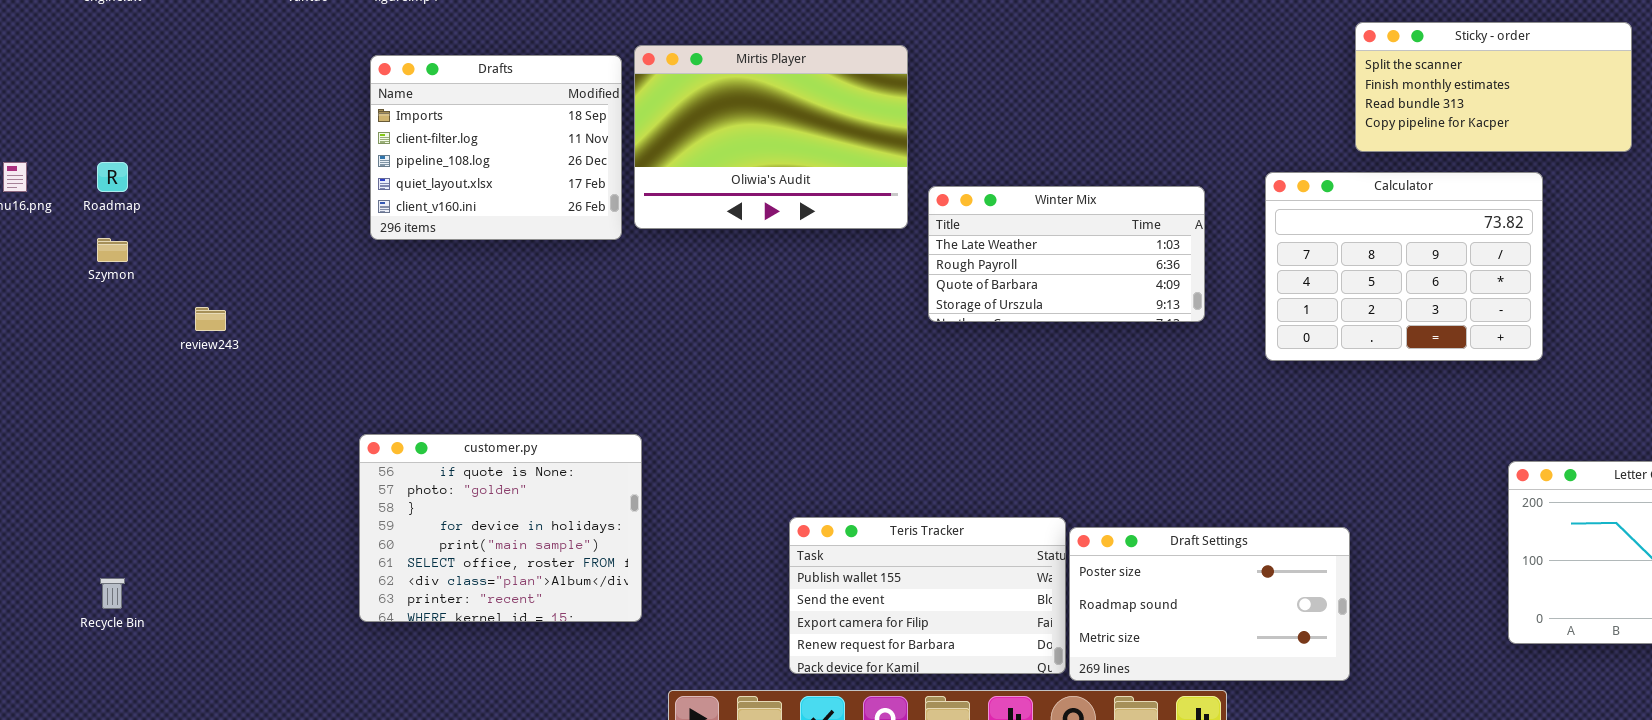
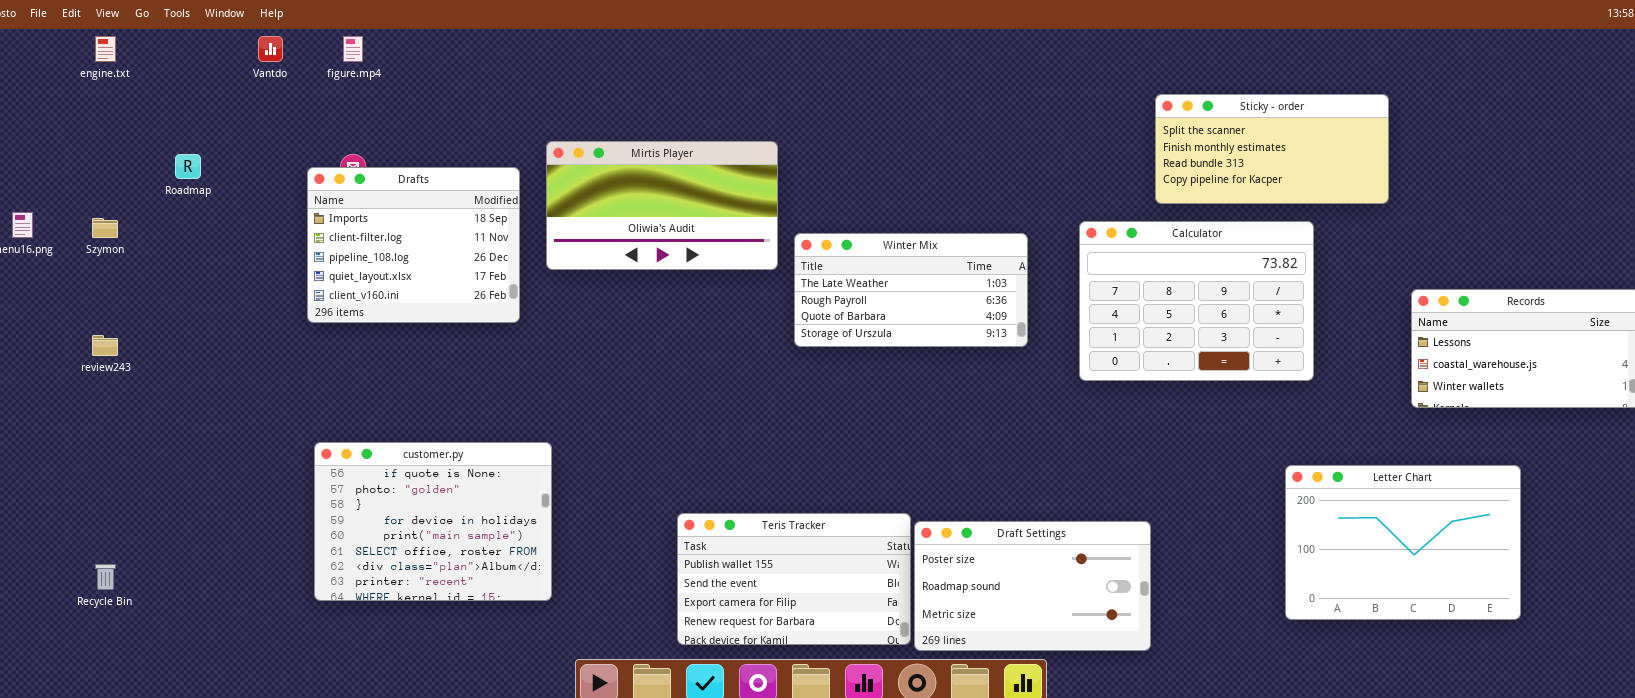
Mirtis Player: [634,45,908,229] -> [546,141,778,270], resized
Drafts: [370,55,622,240] -> [307,167,520,323], moved
Roadmap: [97,162,128,192] -> [175,154,201,179], moved
Szymon: [97,238,128,262] -> [92,218,118,238], moved
review243: [195,307,226,331] -> [92,335,118,356], moved

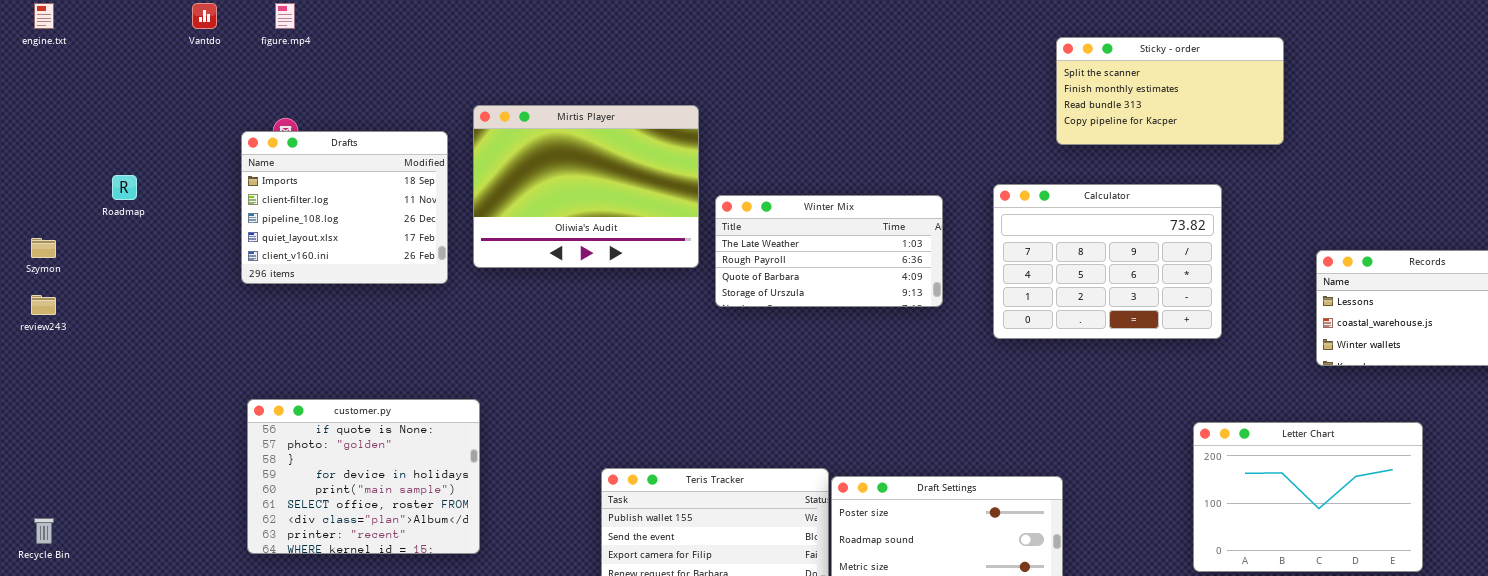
Sticky - order: [1155,94,1389,204] -> [1056,37,1284,145], moved
Mirtis Player: [546,141,778,270] -> [473,105,699,268], resized
Roadmap: [175,154,201,179] -> [112,175,137,200], moved
Szymon: [92,218,118,238] -> [31,238,56,258], moved

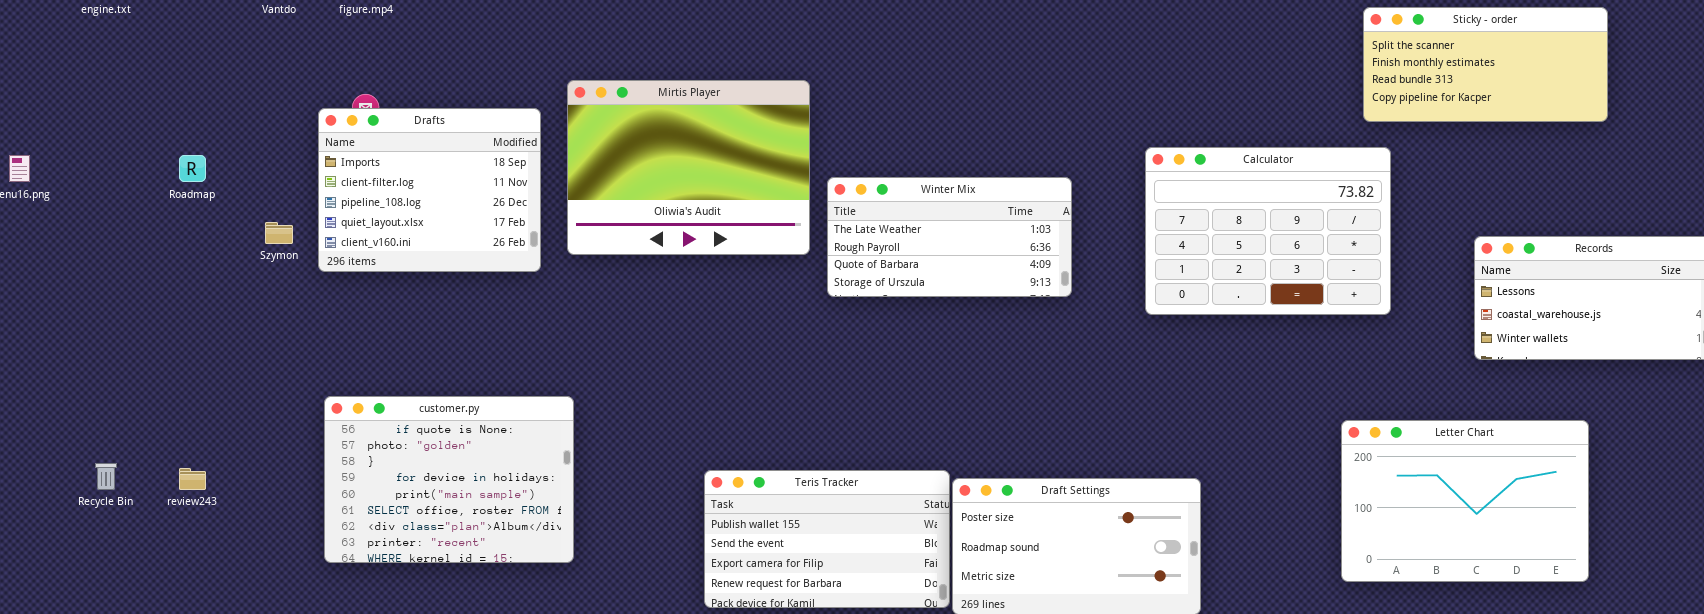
Sticky - order: [1056,37,1284,145] -> [1363,7,1608,122], moved
Calculator: [993,184,1222,339] -> [1145,147,1391,315], moved
Szymon: [31,238,56,258] -> [265,222,293,244], moved
review243: [31,295,56,315] -> [179,468,206,490], moved
Recycle Bin: [34,518,54,544] -> [95,463,117,490], moved

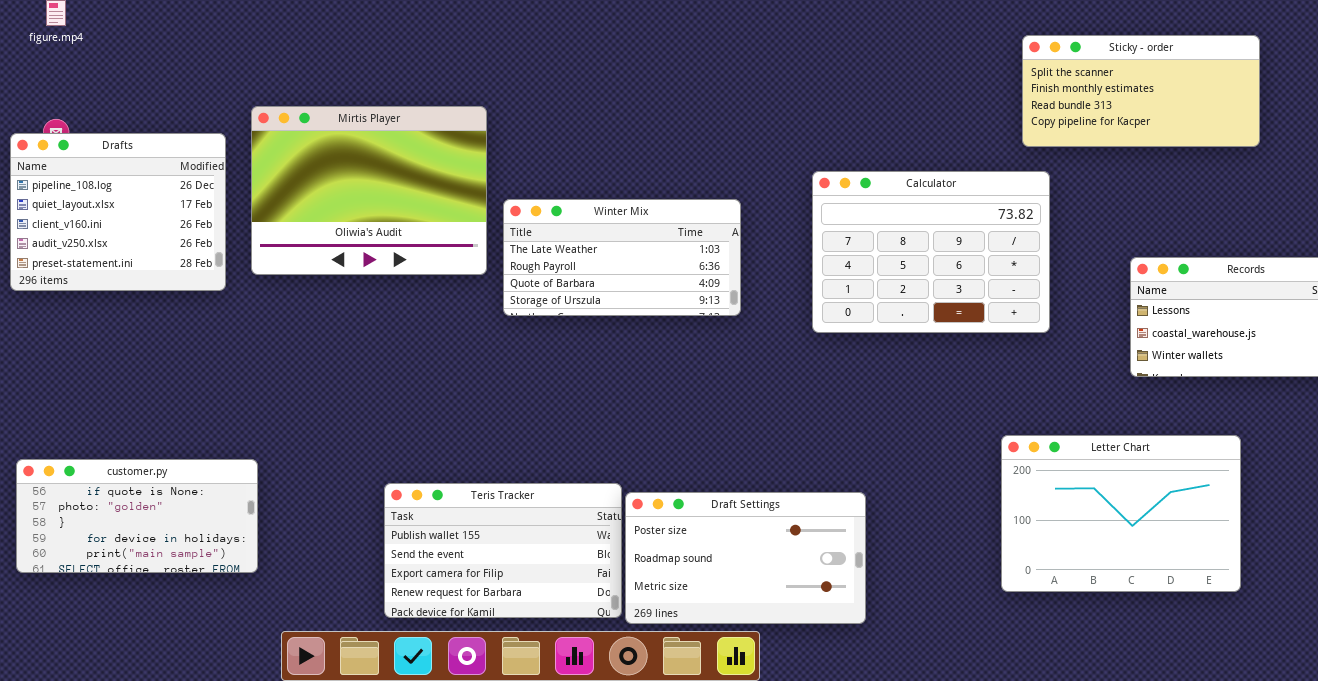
Drafts: [318,108,541,272] -> [10,133,226,291], scrolled down 2 rows
customer.py: [324,396,574,563] -> [16,459,258,573], resized

